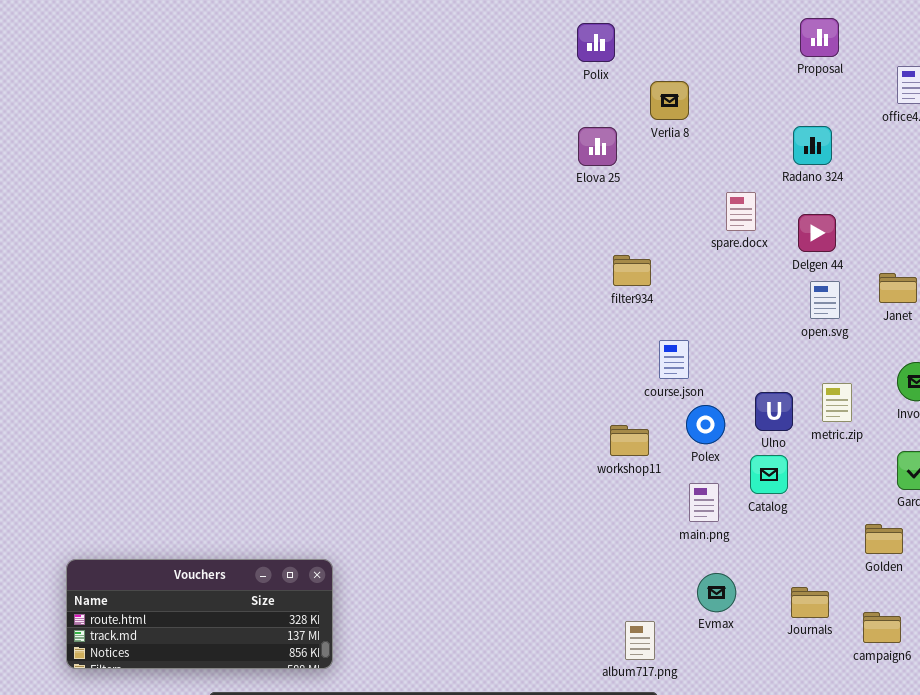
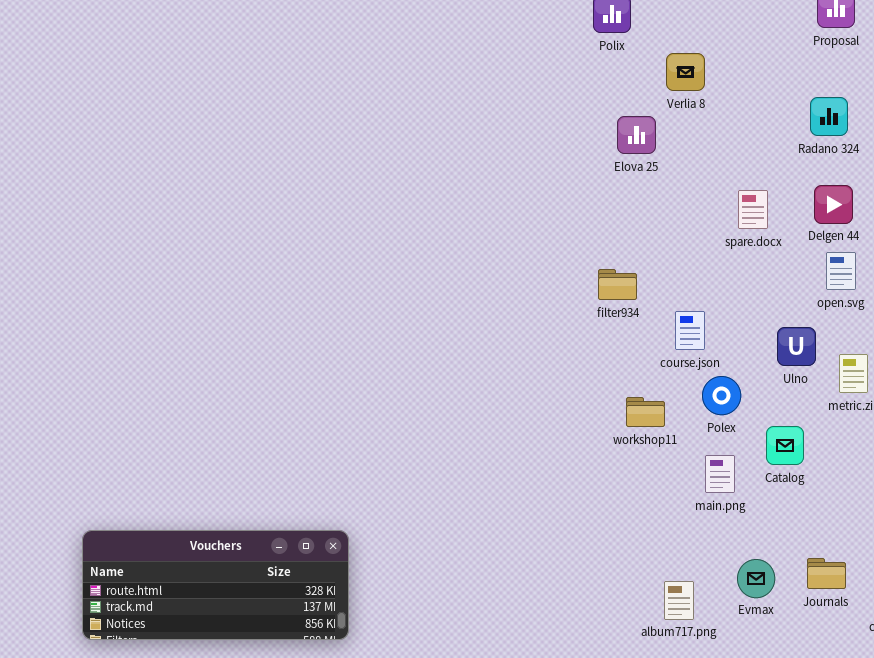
Elova 25: [578,127,617,166] -> [617,116,656,154], moved
spare.docx: [726,192,756,231] -> [738,190,768,229], moved
filter934: [613,255,651,286] -> [598,269,637,300], moved
Ulno: [755,392,793,431] -> [777,327,816,366], moved
Evmax: [697,573,736,612] -> [737,559,775,598], moved
album717.png: [625,621,655,660] -> [664,581,694,620], moved

